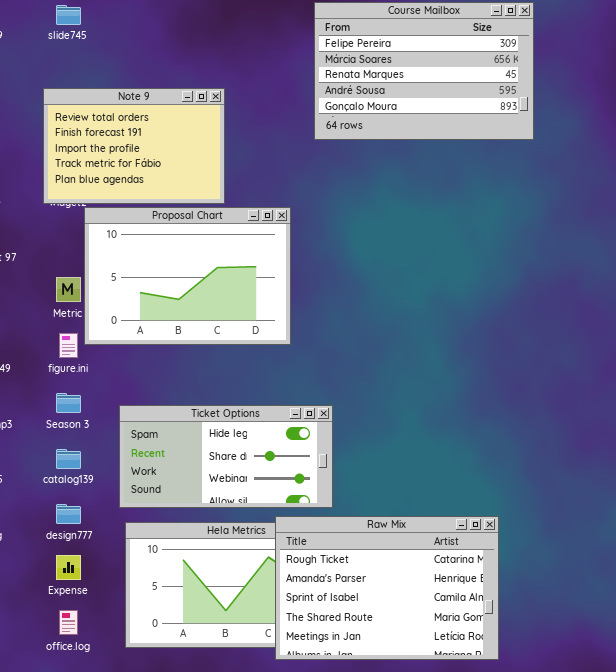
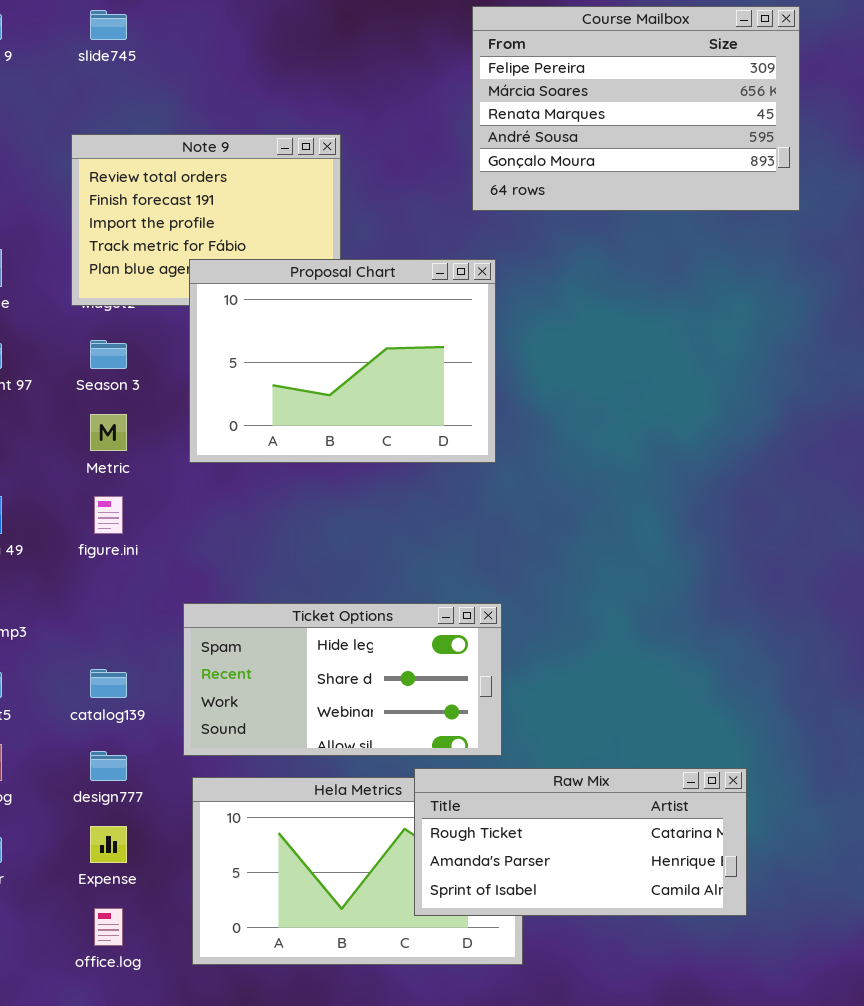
Proposal Chart: [84,207,291,345] -> [189,259,496,463], moved
Season 3: [56,393,81,413] -> [90,340,127,369], moved
Raw Mix: [275,516,499,660] -> [414,768,747,916], resized

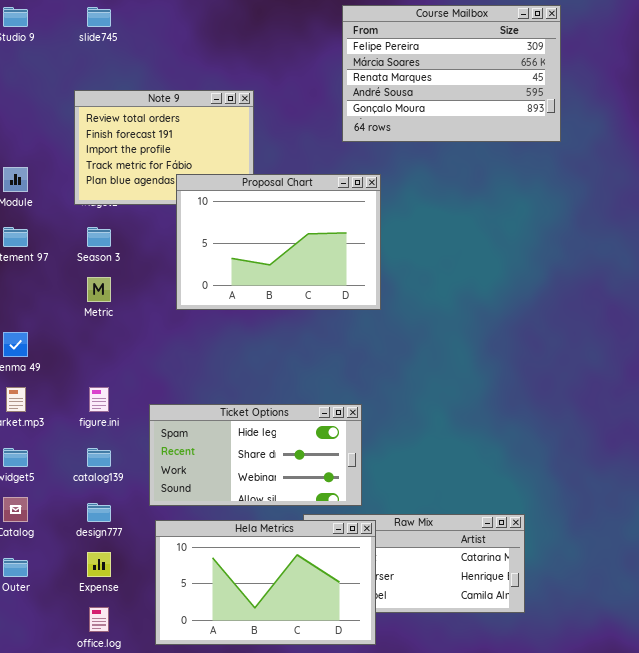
Proposal Chart: [189,259,496,463] -> [176,174,381,310], moved
figure.ini: [94,496,123,534] -> [89,387,109,412], moved
Hela Metrics: [192,777,523,965] -> [155,520,376,645], raised

